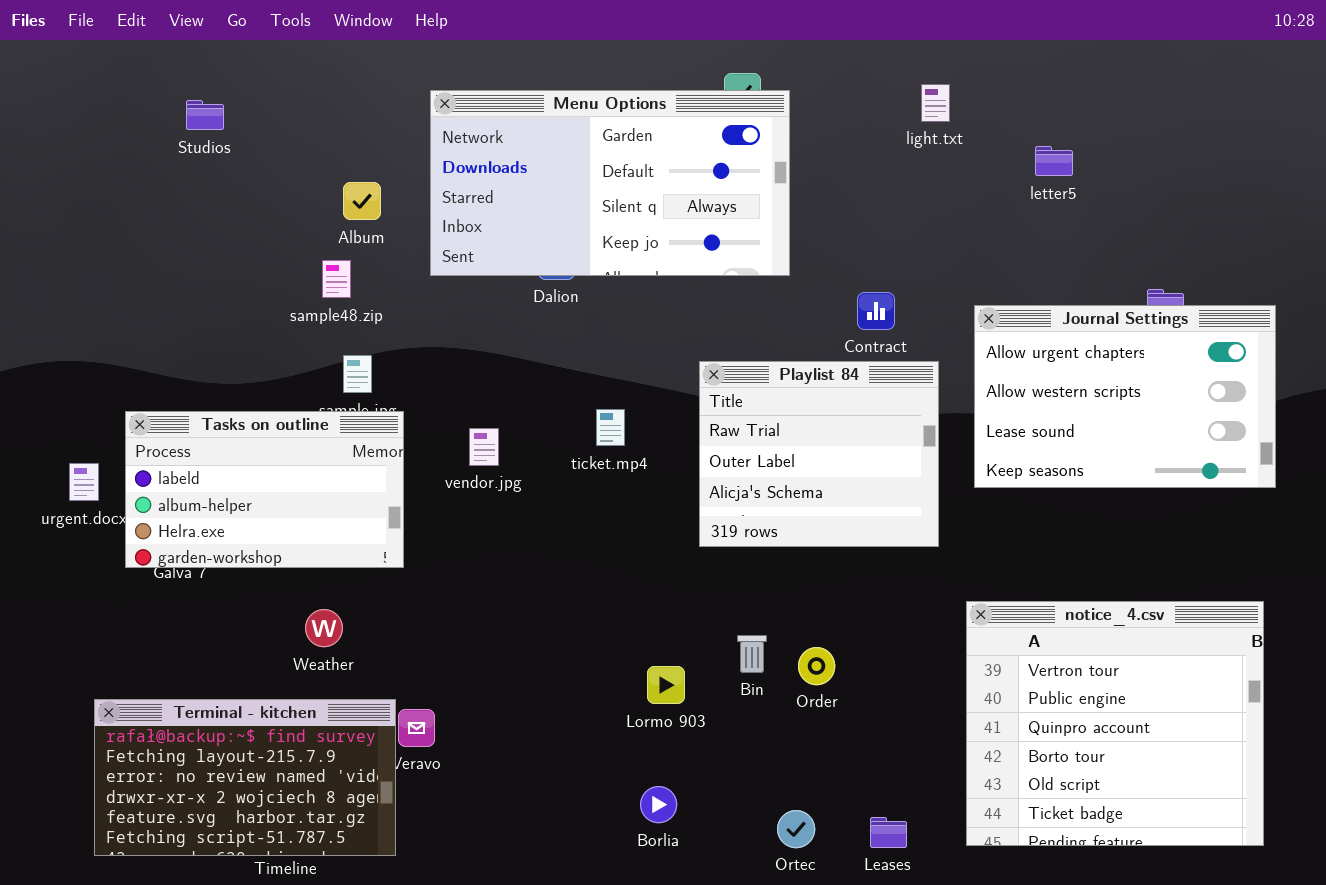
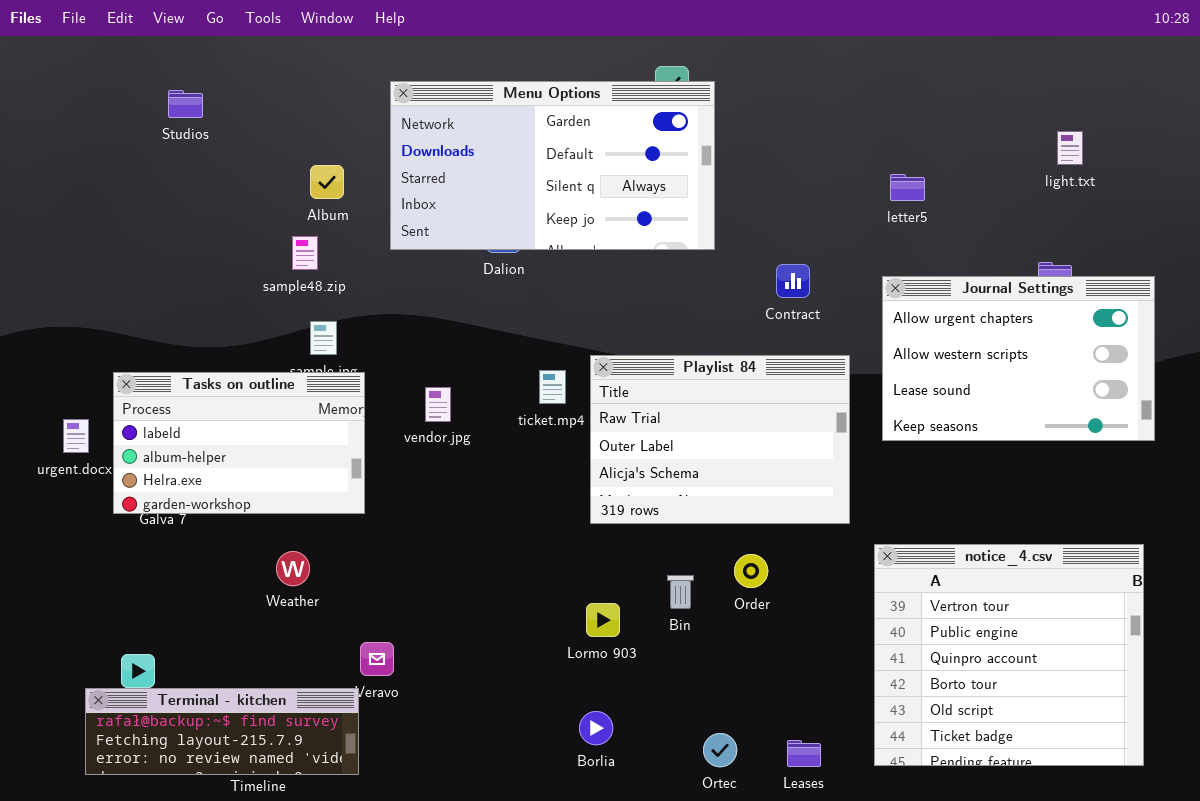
light.txt: [921,84,950,122] -> [1057,131,1083,165], moved
letter5: [1035,146,1073,176] -> [890,174,925,201], moved
Playlist 84: [699,361,939,547] -> [590,355,850,524], moved, resized
Order: [798,647,835,685] -> [734,554,768,588], moved
Terminal - kitchen: [94,699,396,856] -> [85,688,359,775], resized

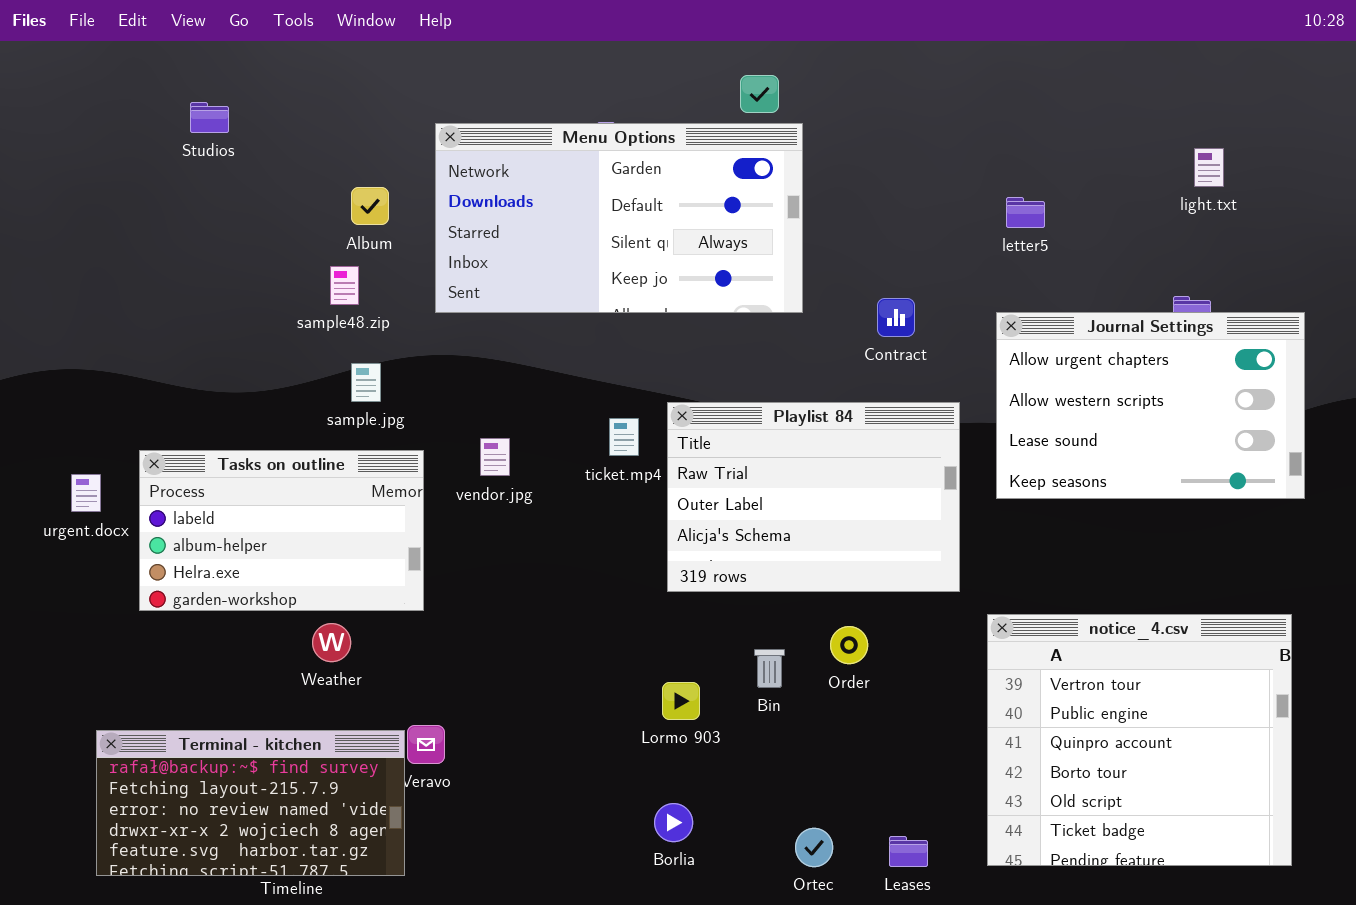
Menu Options: [390,81,715,250] -> [435,123,803,313], moved
Tasks on outline: [113,372,365,514] -> [139,450,424,611], moved
Terminal - kitchen: [85,688,359,775] -> [96,730,405,876], resized

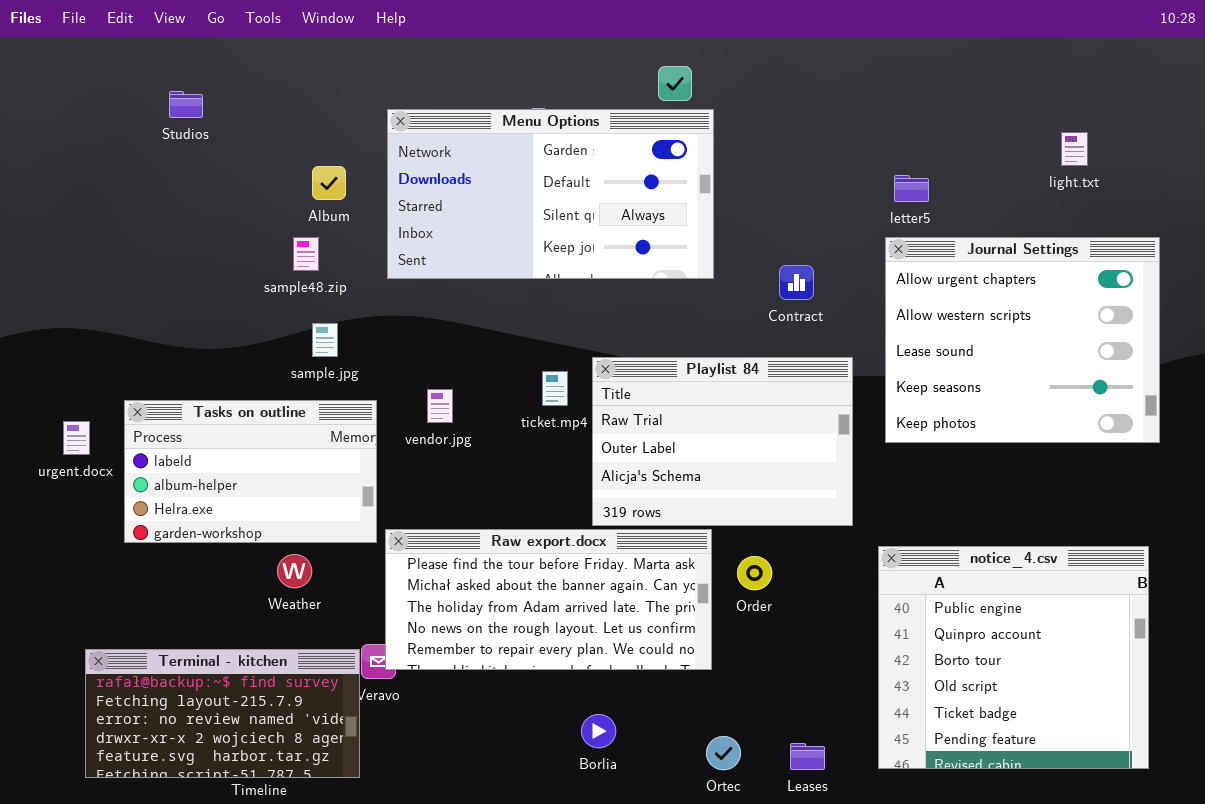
Journal Settings: [996,312,1305,499] -> [885,237,1160,443], resized
Raw export.docx: none -> [385,529,712,670], opened
notice_4.csv: [987,614,1292,866] -> [878,546,1149,769], scrolled down 1 row

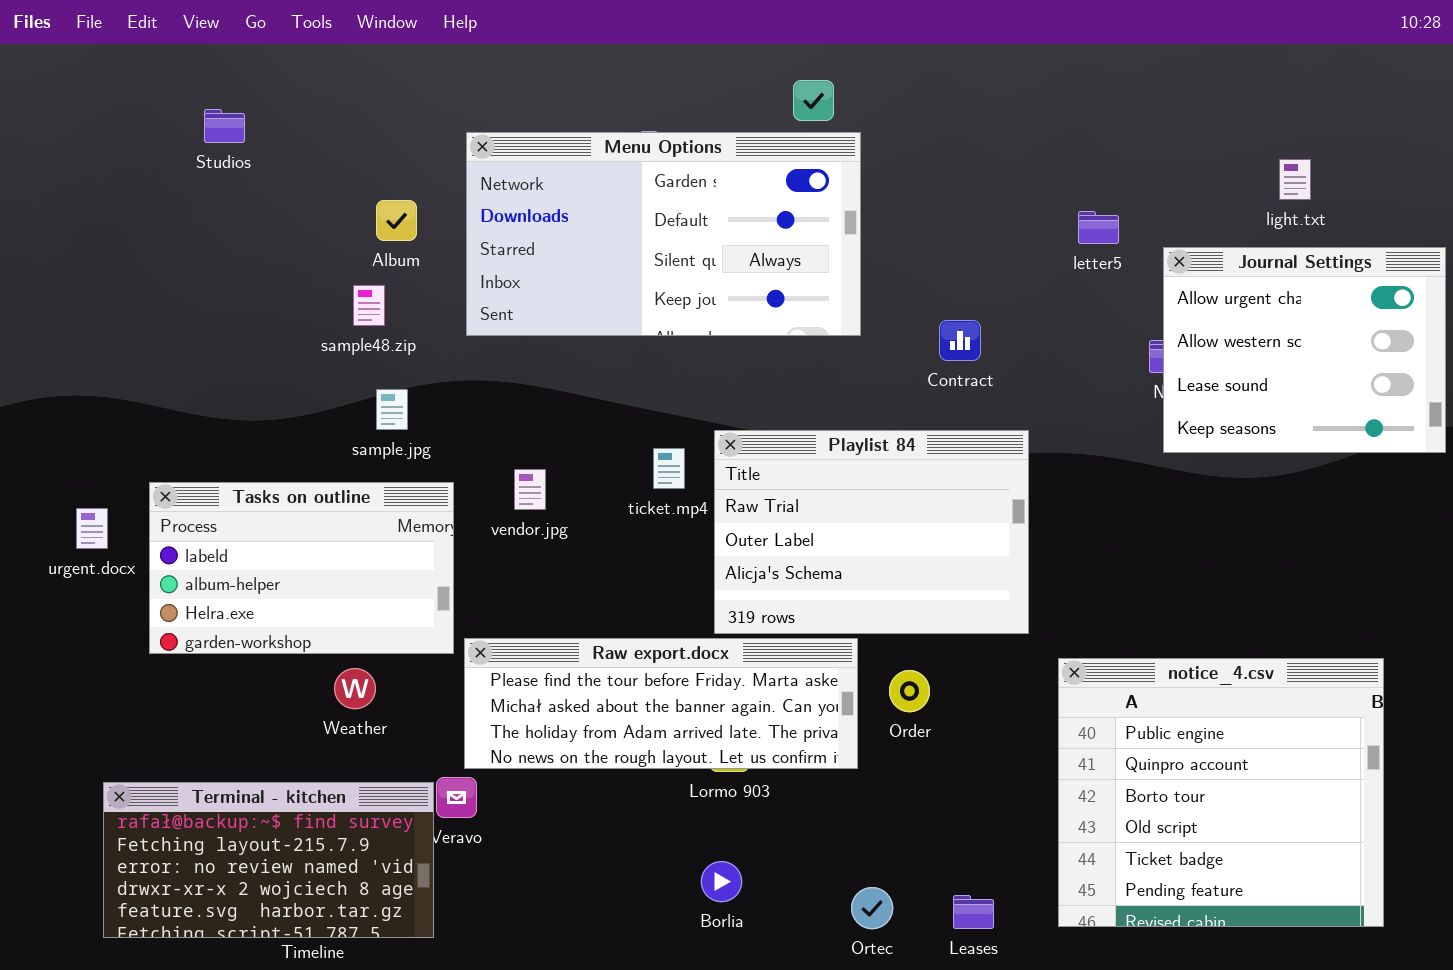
Journal Settings: [885,237,1160,443] -> [1163,247,1446,453], moved, resized
Raw export.docx: [385,529,712,670] -> [464,638,858,769], resized

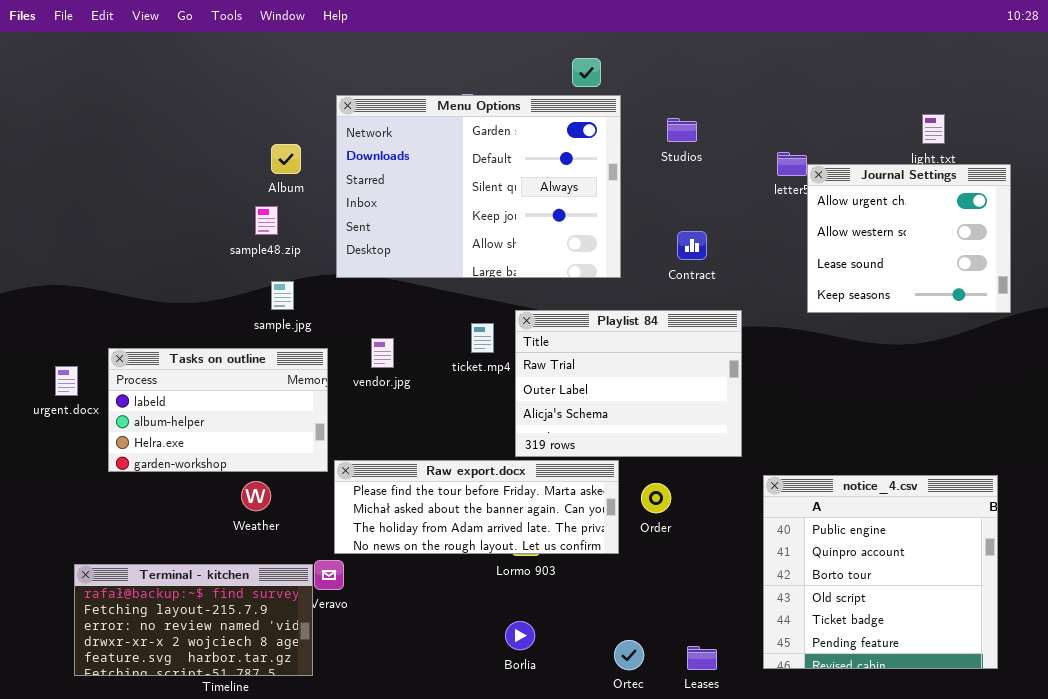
Studios: [204,109,245,143] -> [667,118,697,142], moved
Menu Options: [466,132,861,336] -> [336,95,621,278], resized
Journal Settings: [1163,247,1446,453] -> [807,164,1011,313], moved

